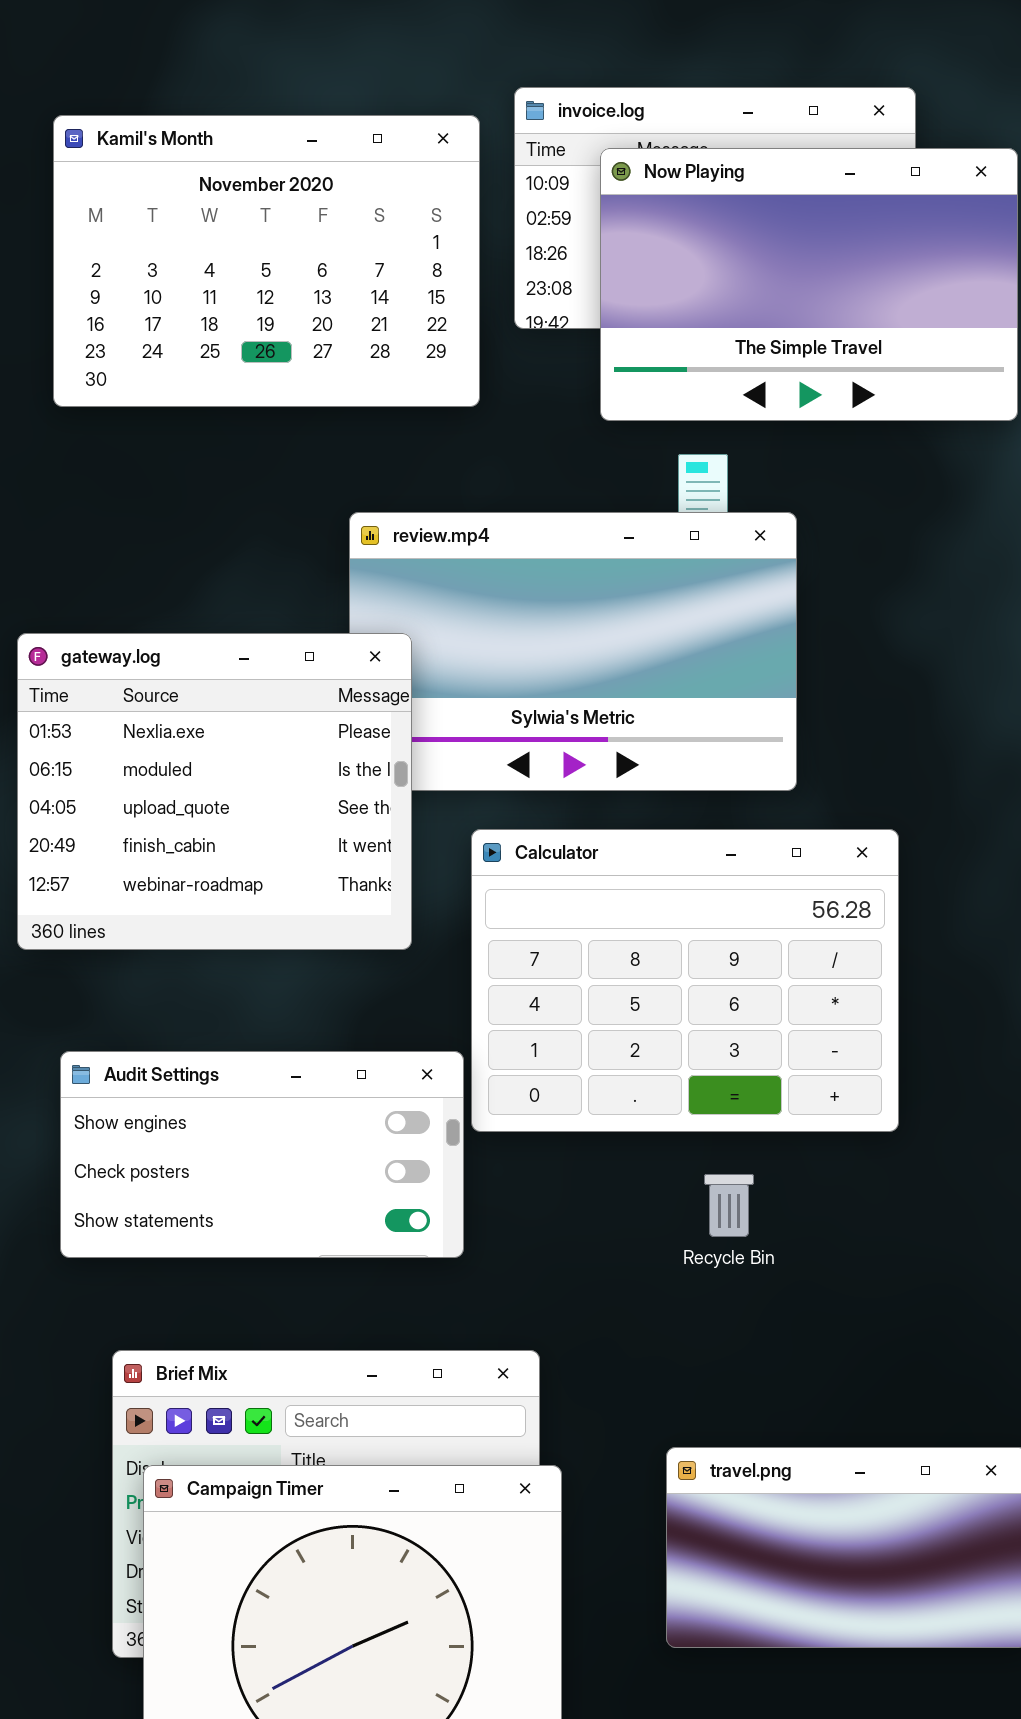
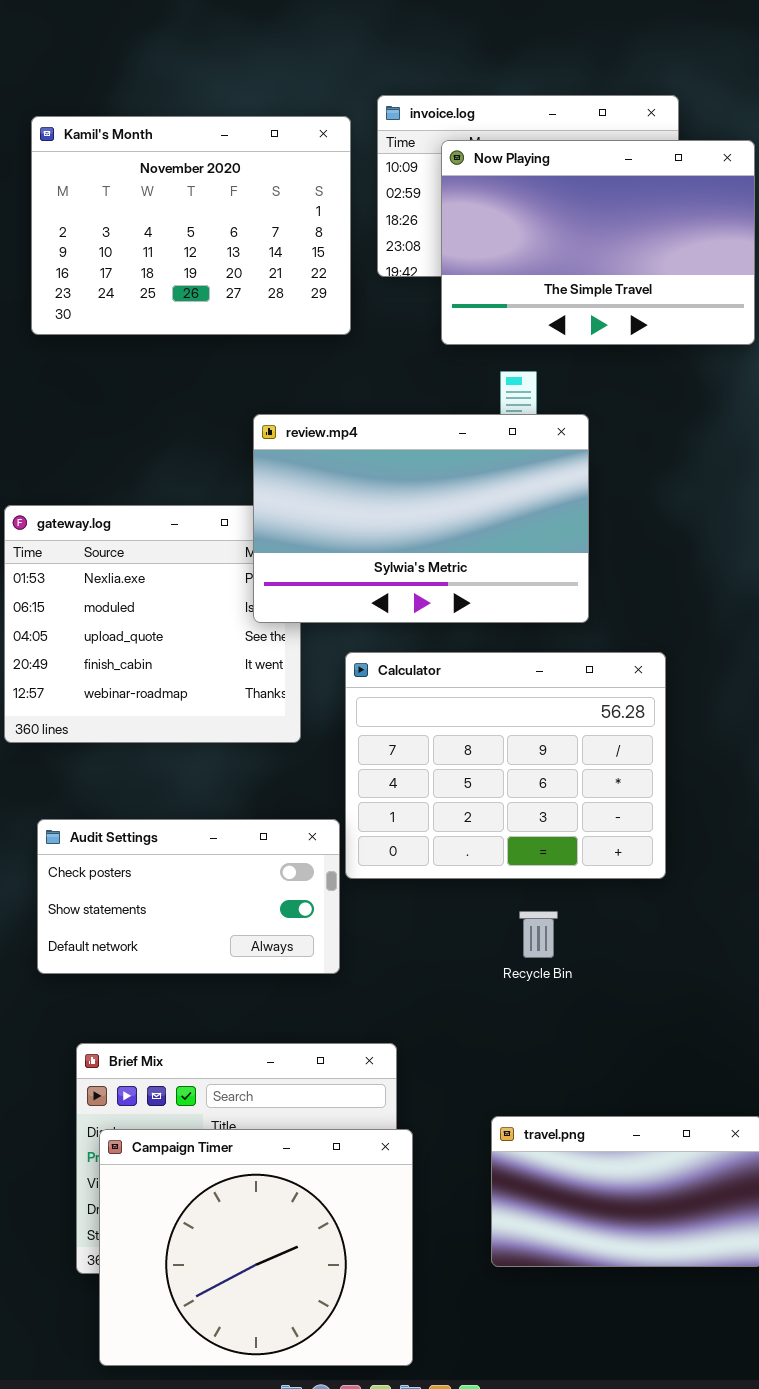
review.mp4: [349,512,797,791] -> [253,414,589,623], raised
Audit Settings: [60,1051,464,1258] -> [37,819,340,974], scrolled down 1 row

